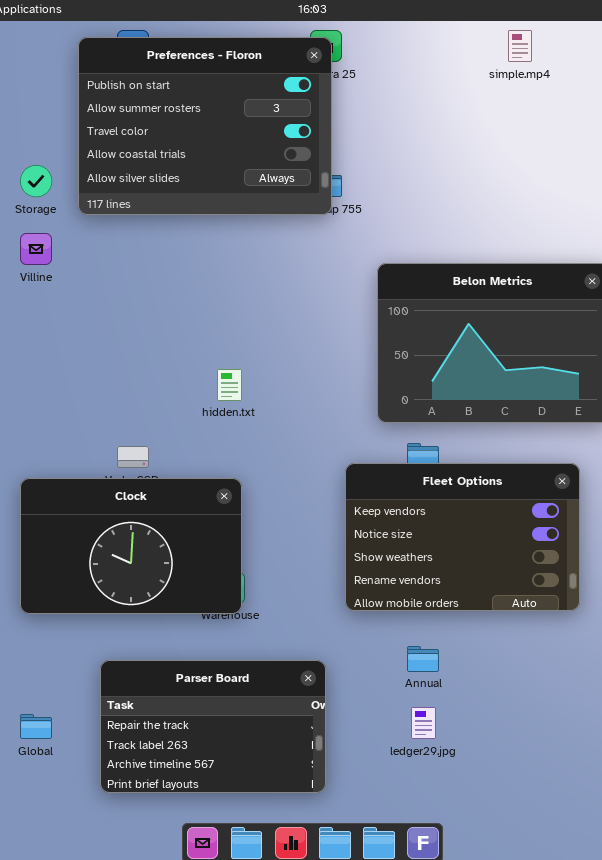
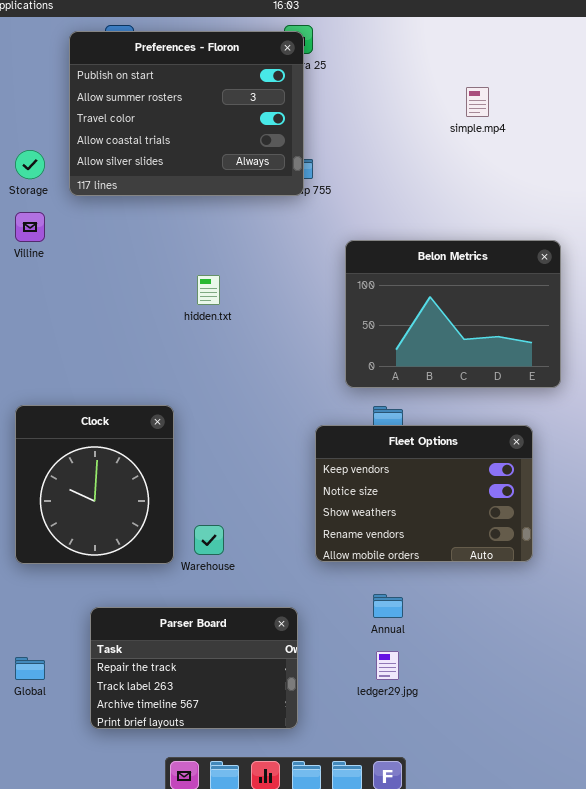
simple.mp4: [508,30,532,62] -> [466,87,489,117], moved
hidden.txt: [217,369,242,401] -> [197,275,220,305], moved
Clock: [20,478,242,614] -> [15,405,174,564], resized

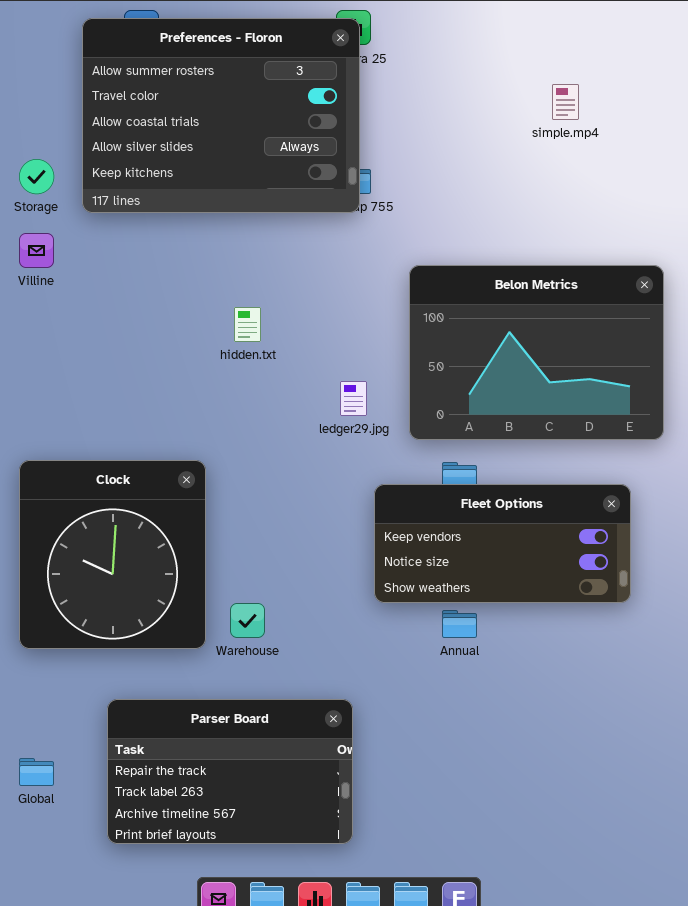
Preferences - Floron: [69,31,304,196] -> [82,18,360,213], scrolled down 1 row
Fleet Options: [315,425,533,562] -> [374,484,631,603], resized
Annual: [373,594,403,618] -> [442,610,477,638], moved
ledger29.jpg: [376,651,399,680] -> [340,381,367,416], moved

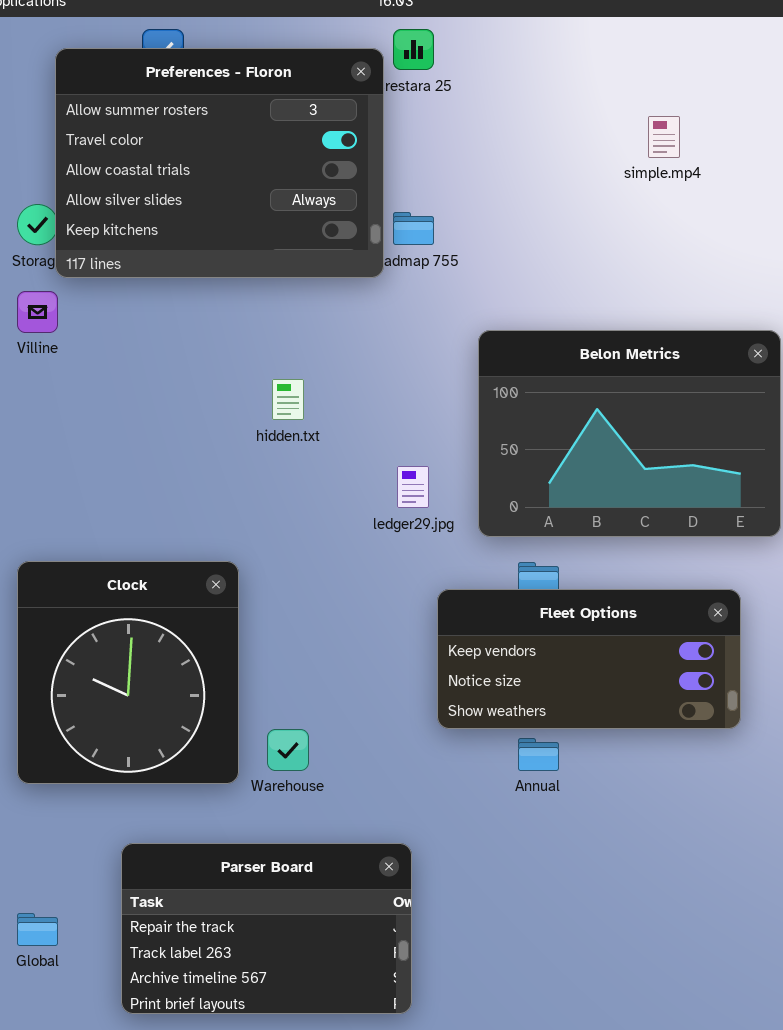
Preferences - Floron: [82,18,360,213] -> [55,48,384,278], moved

